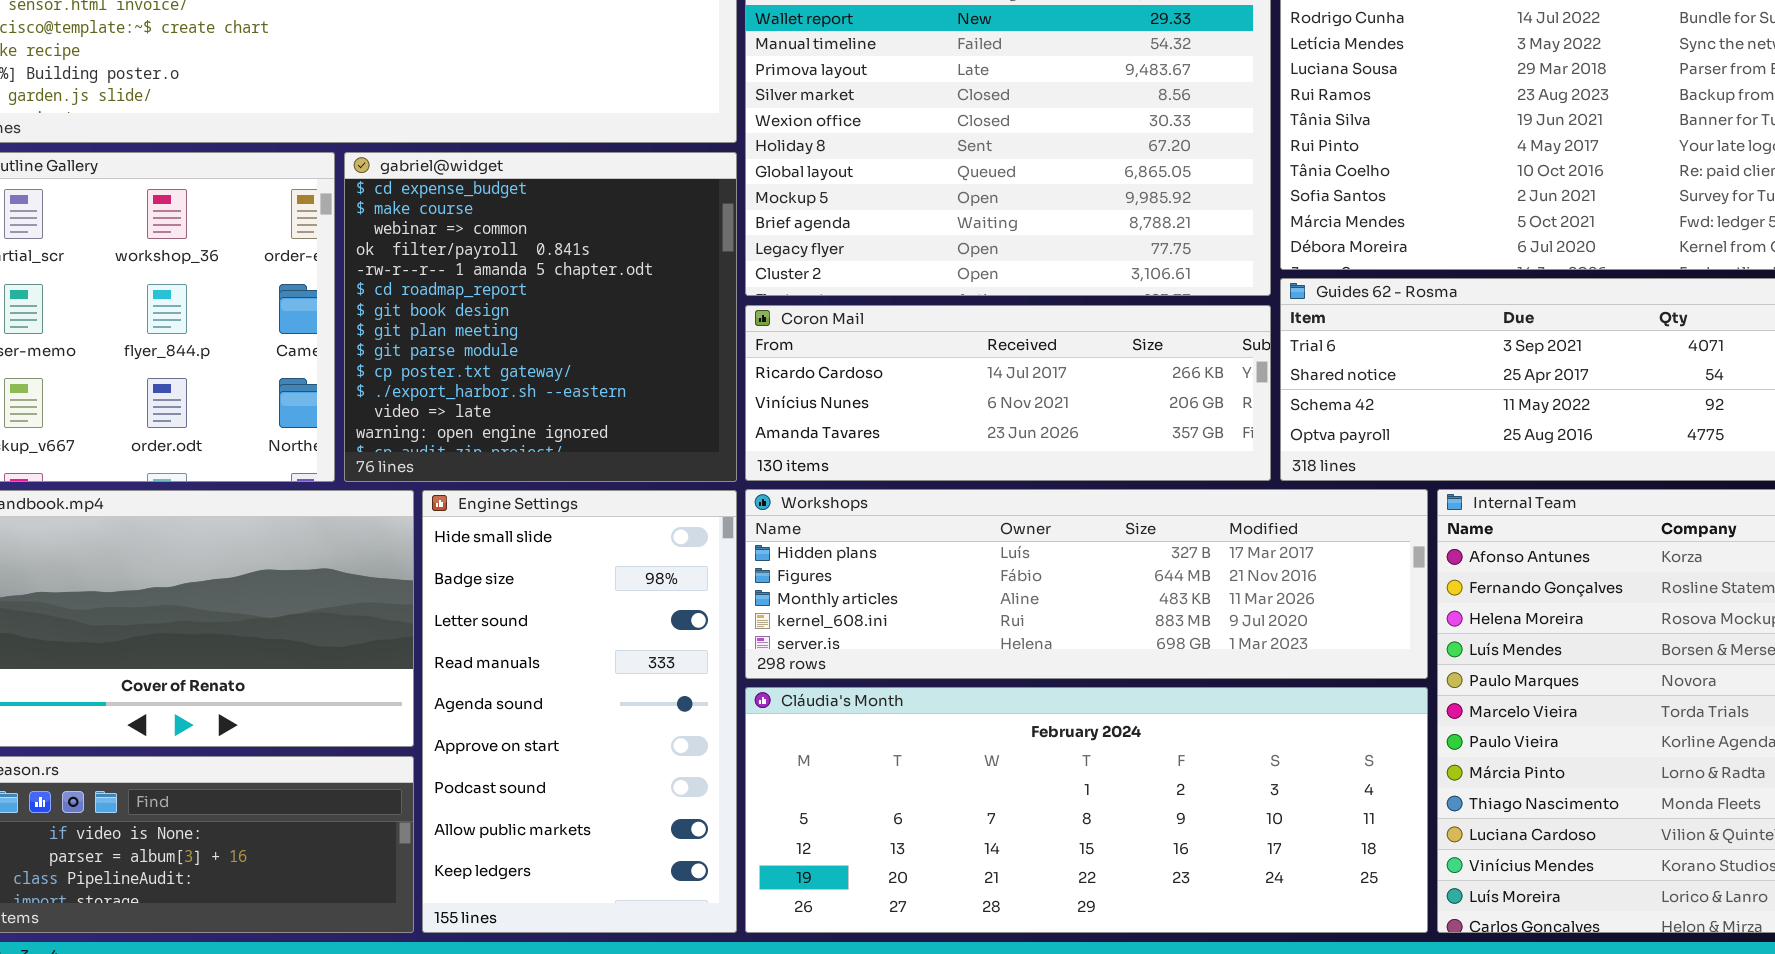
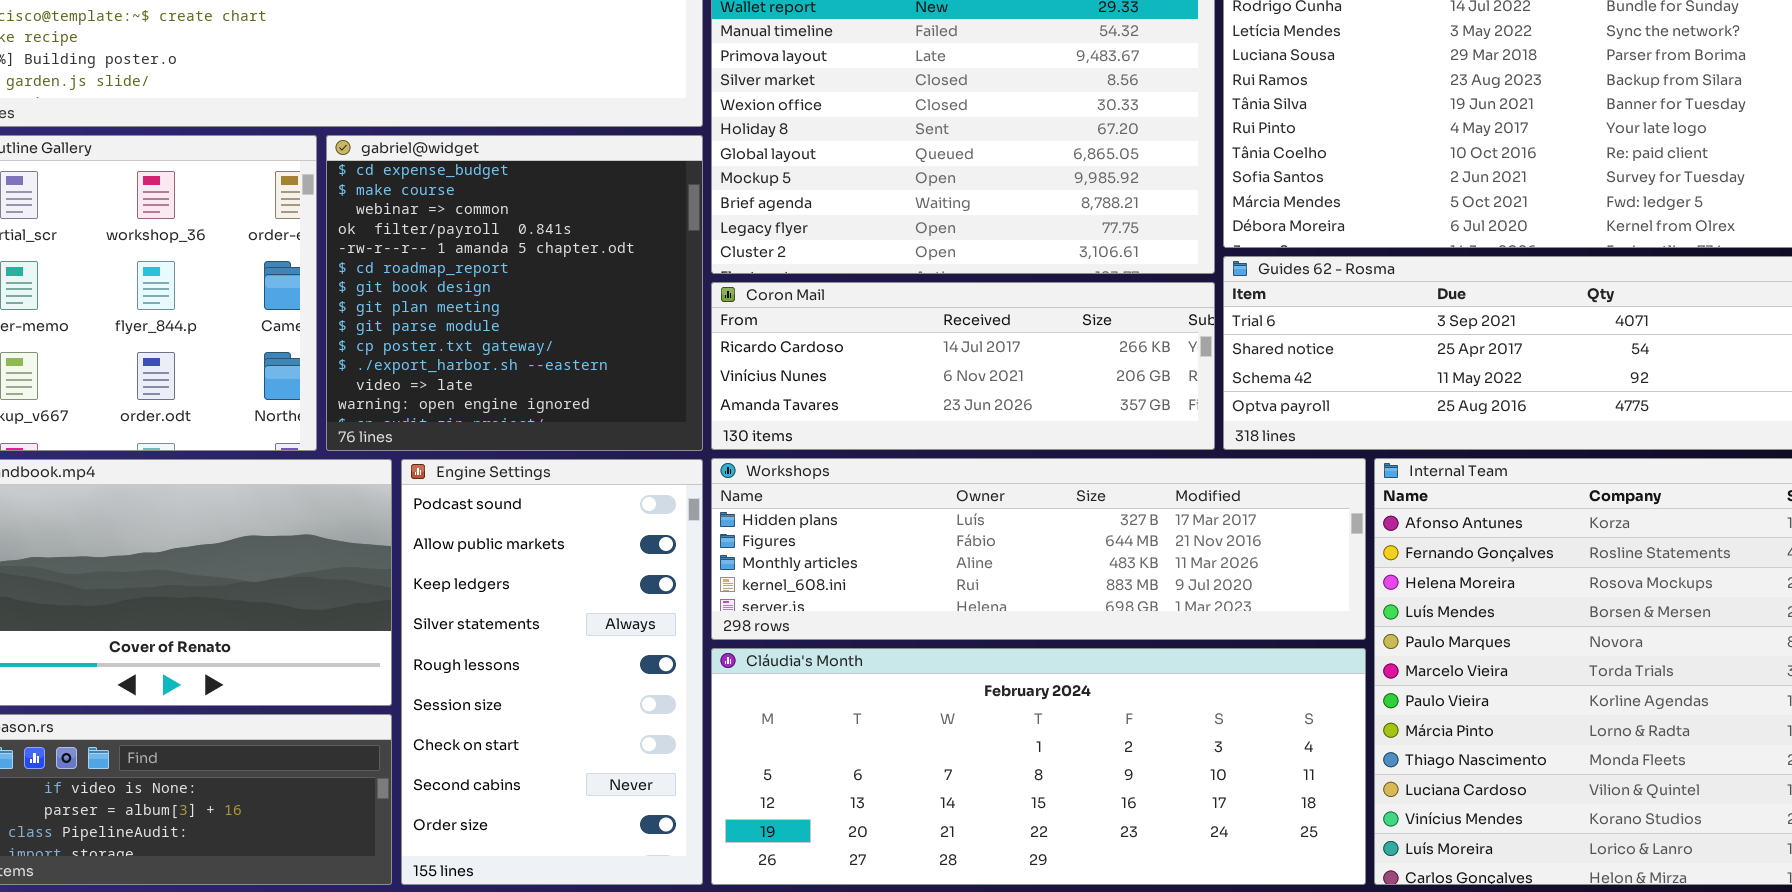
Engine Settings: [422,490,737,933] -> [401,459,703,885], scrolled down 6 rows

